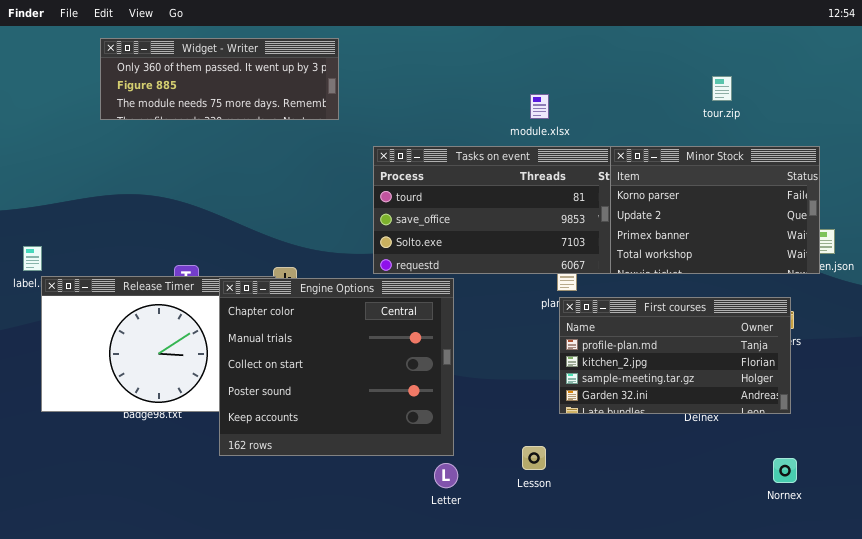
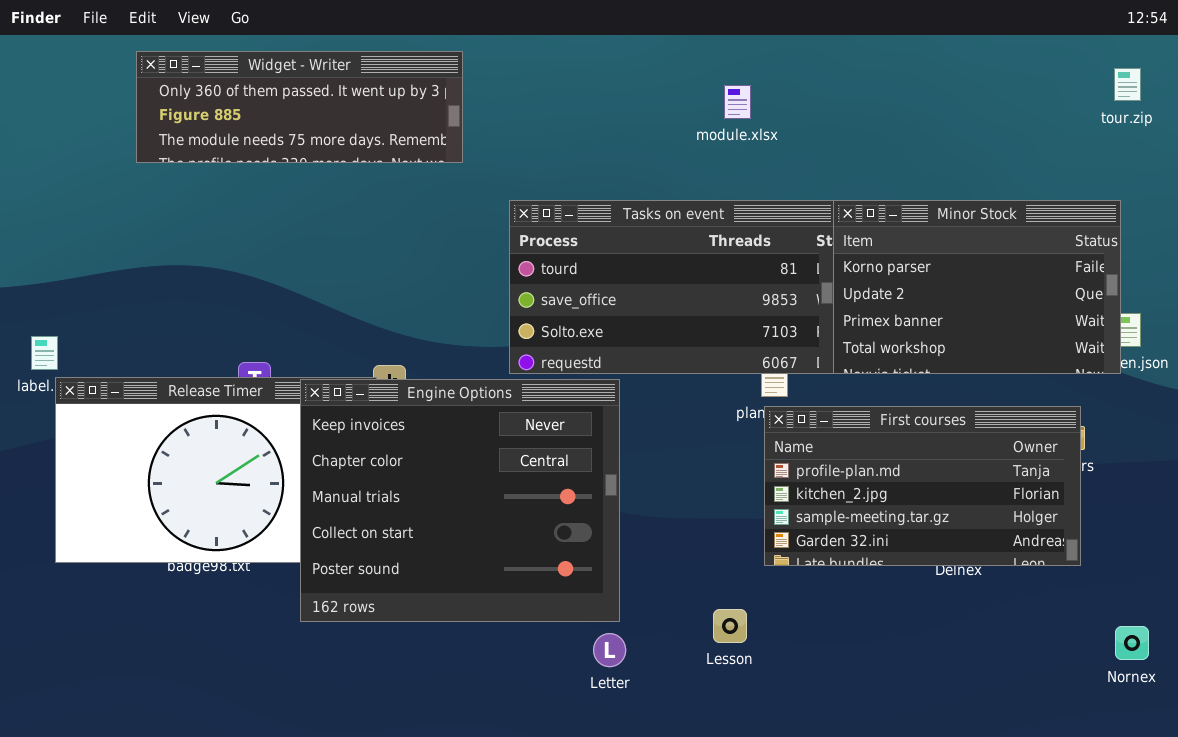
tour.zip: [712,76,732,101] -> [1114,68,1141,101], moved
module.xlsx: [530,94,549,119] -> [724,85,751,119], moved
Engine Options: [219,278,454,456] -> [300,379,620,622], scrolled up 1 row
Nornex: [773,458,797,483] -> [1115,626,1149,660], moved

